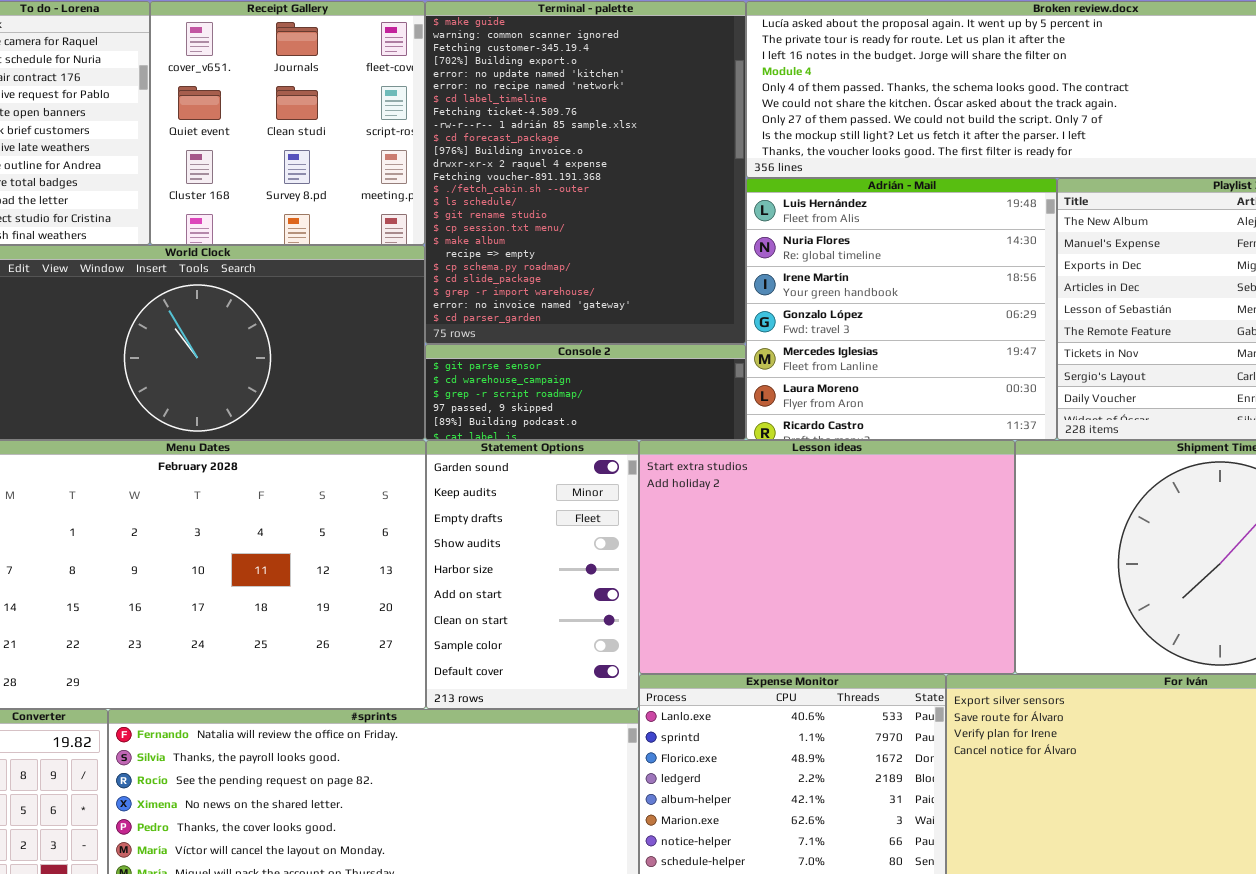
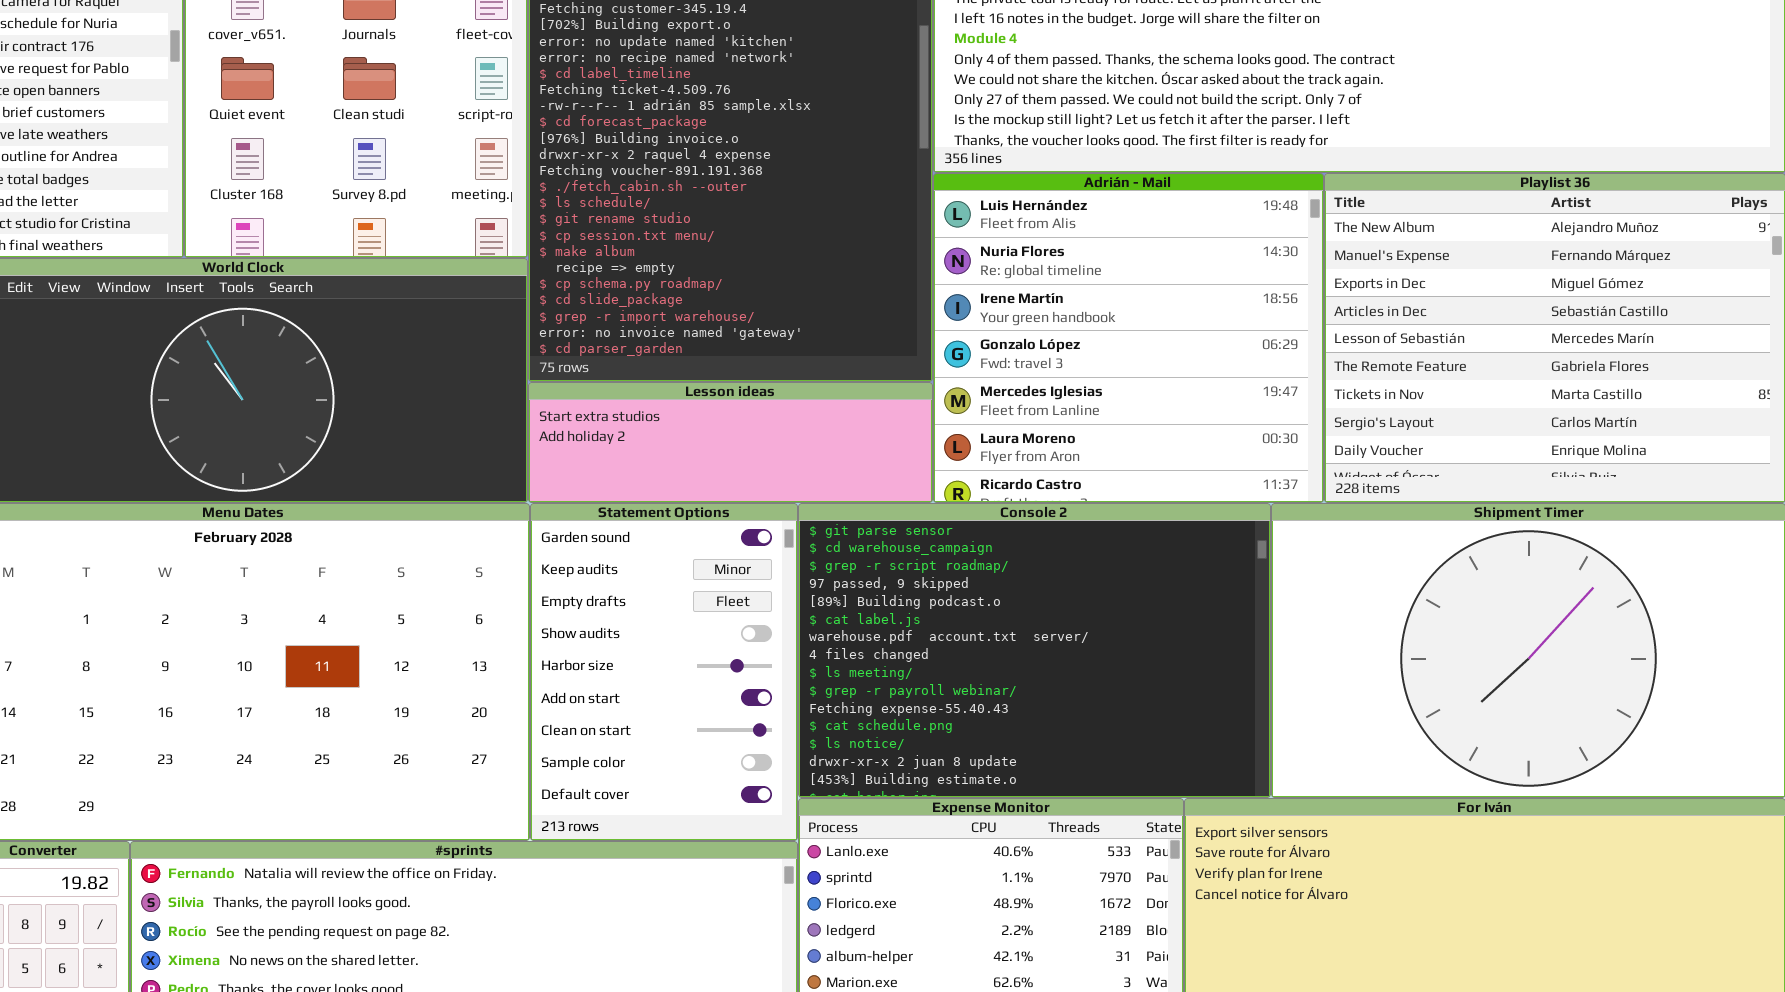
Console 2: [425,344,746,440] -> [798,503,1271,798], moved, resized
Lesson ideas: [639,440,1015,674] -> [528,382,933,503], moved, resized

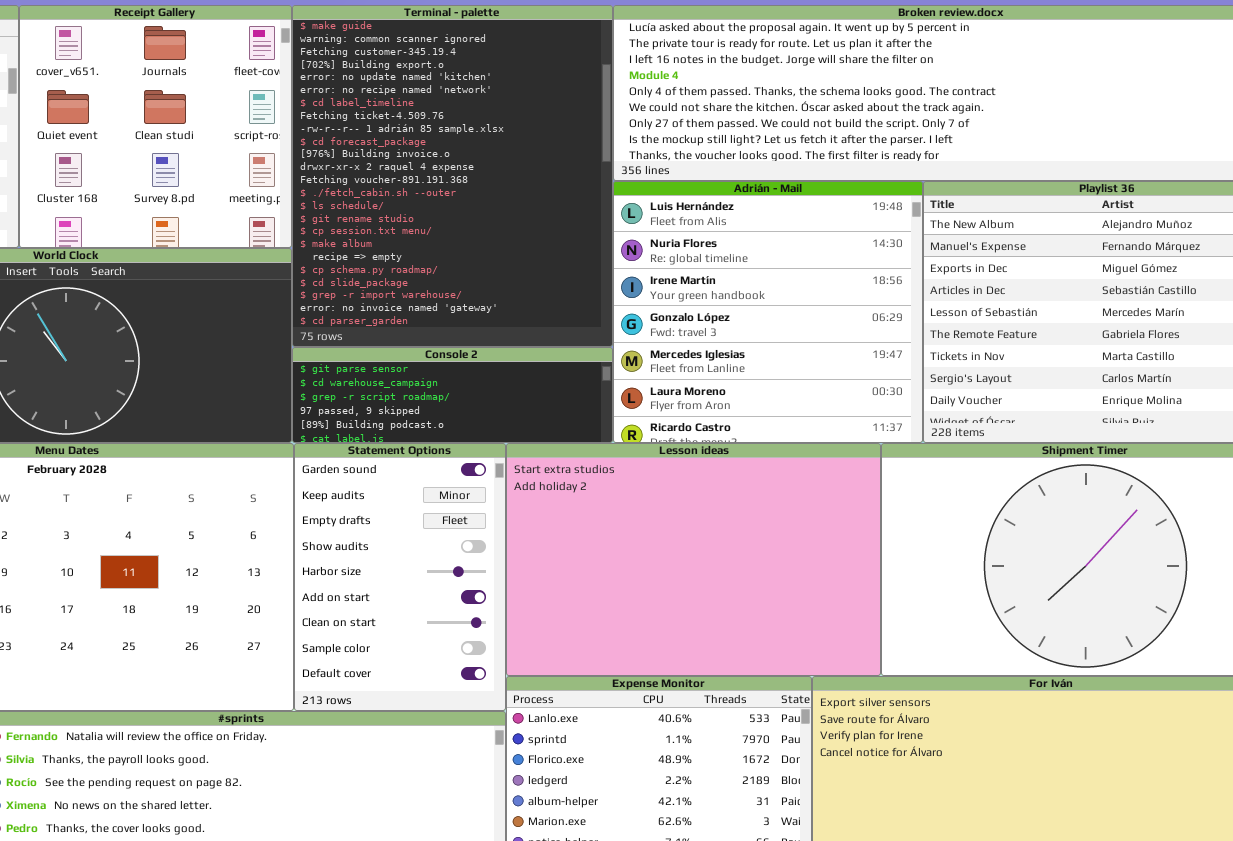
Lesson ideas: [528,382,933,503] -> [506,443,881,676], moved, resized
Console 2: [798,503,1271,798] -> [292,347,613,443], moved, resized

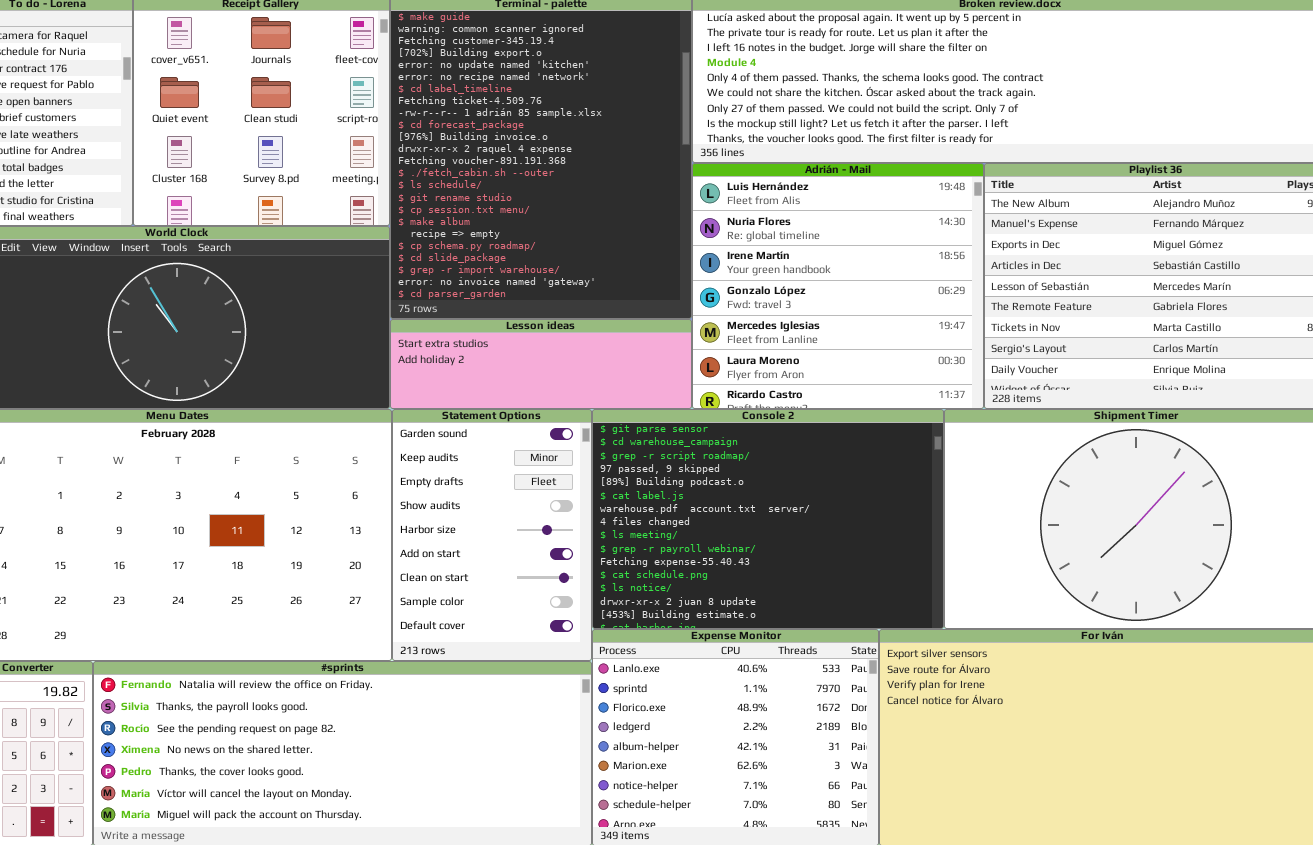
Console 2: [292,347,613,443] -> [592,409,944,629], moved, resized
Lesson ideas: [506,443,881,676] -> [390,319,692,409], moved, resized

